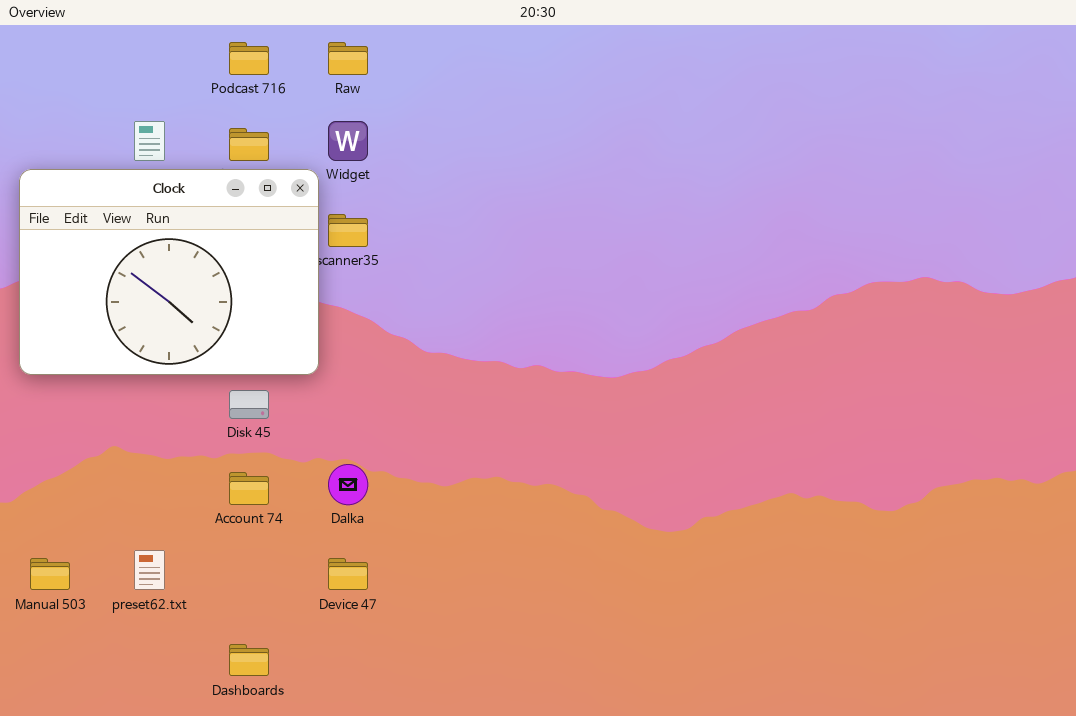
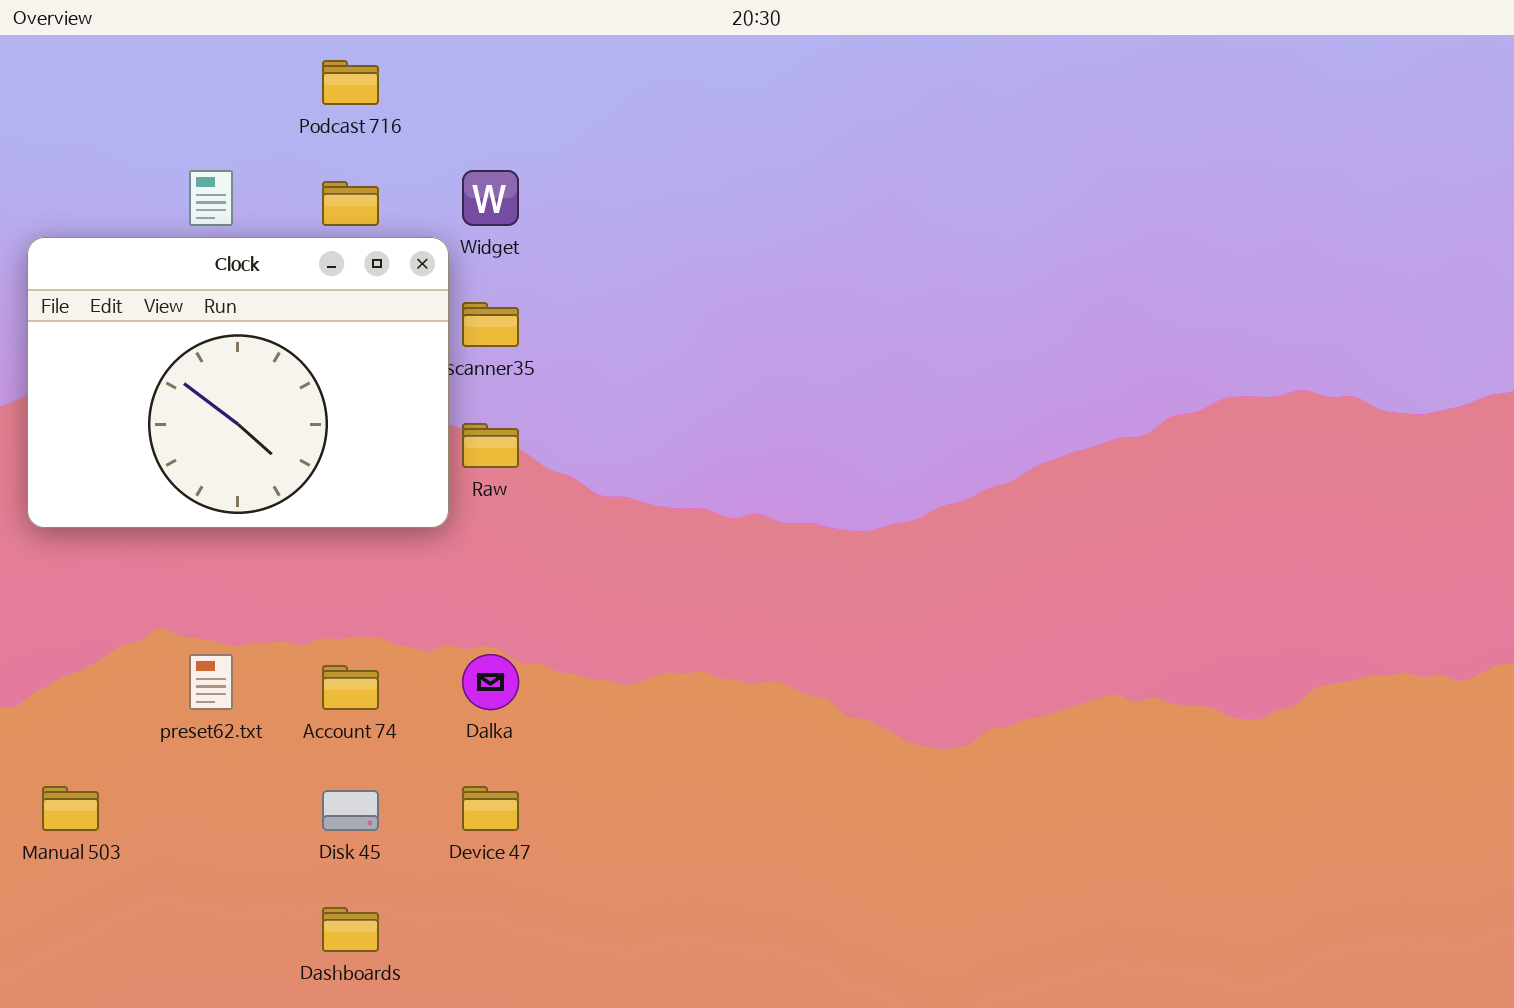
Raw: [328,42,368,75] -> [462,423,519,468], moved
Disk 45: [229,390,269,419] -> [322,790,379,831], moved
preset62.txt: [134,550,165,590] -> [189,654,233,710], moved

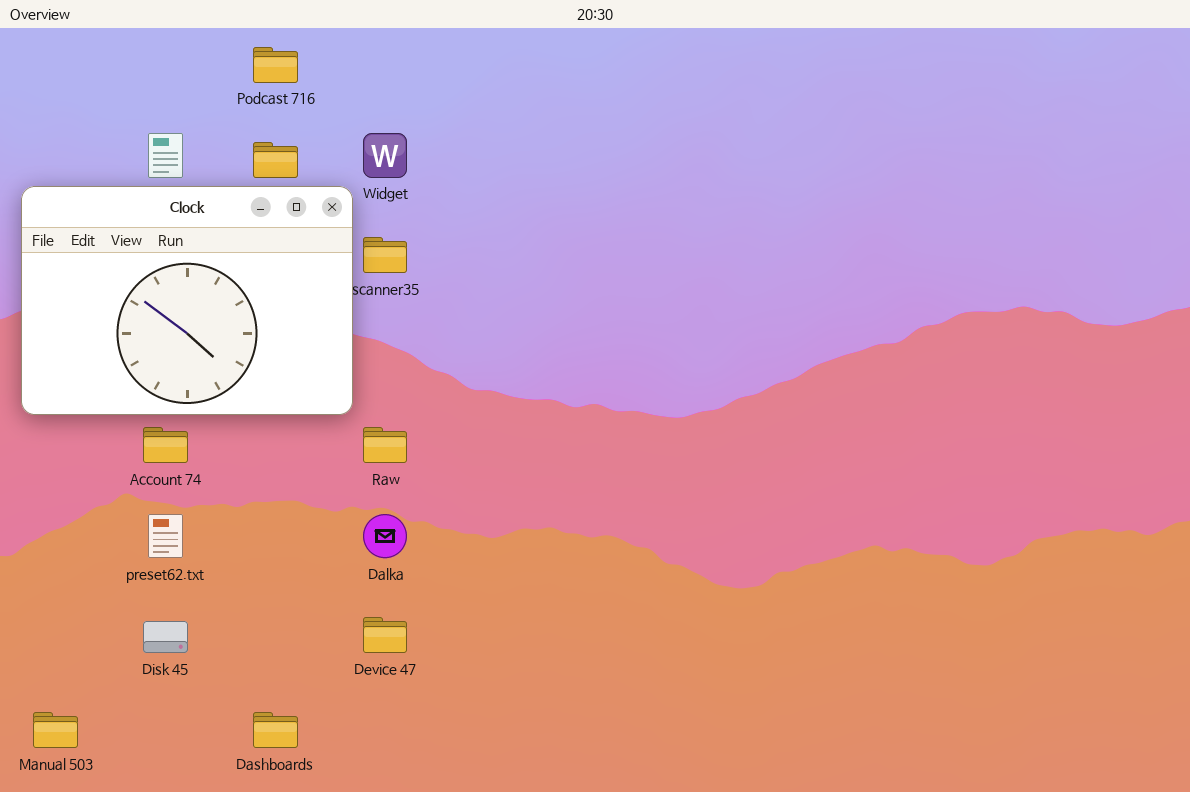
Raw: [462,423,519,468] -> [363,427,407,463], moved
Account 74: [322,665,379,710] -> [143,427,188,463], moved
Manual 503: [42,786,99,831] -> [33,712,78,748], moved
Disk 45: [322,790,379,831] -> [143,621,188,653], moved

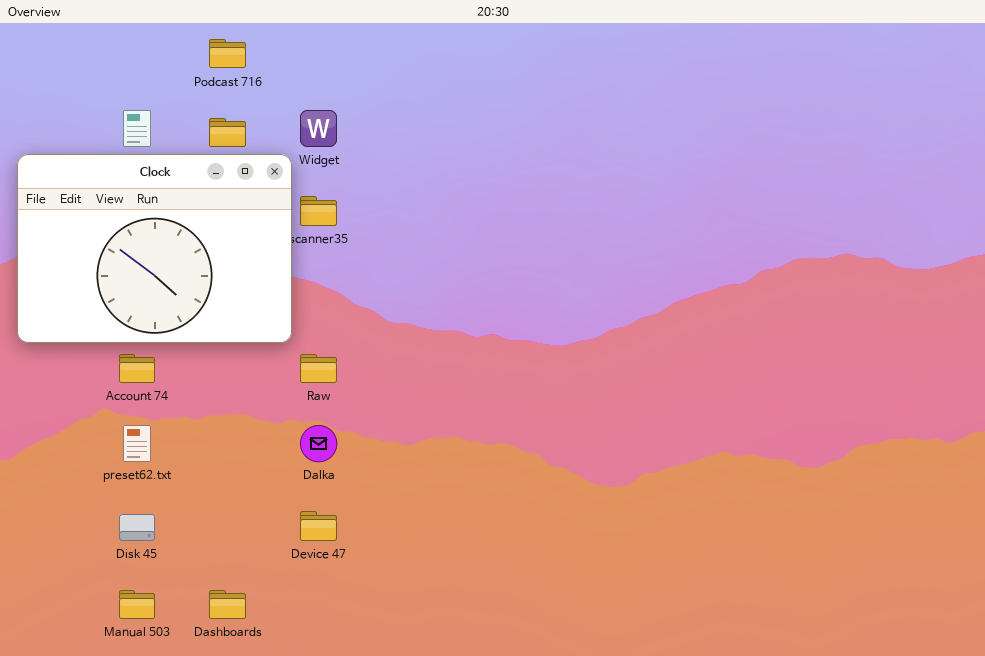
Manual 503: [33,712,78,748] -> [119,590,155,619], moved

